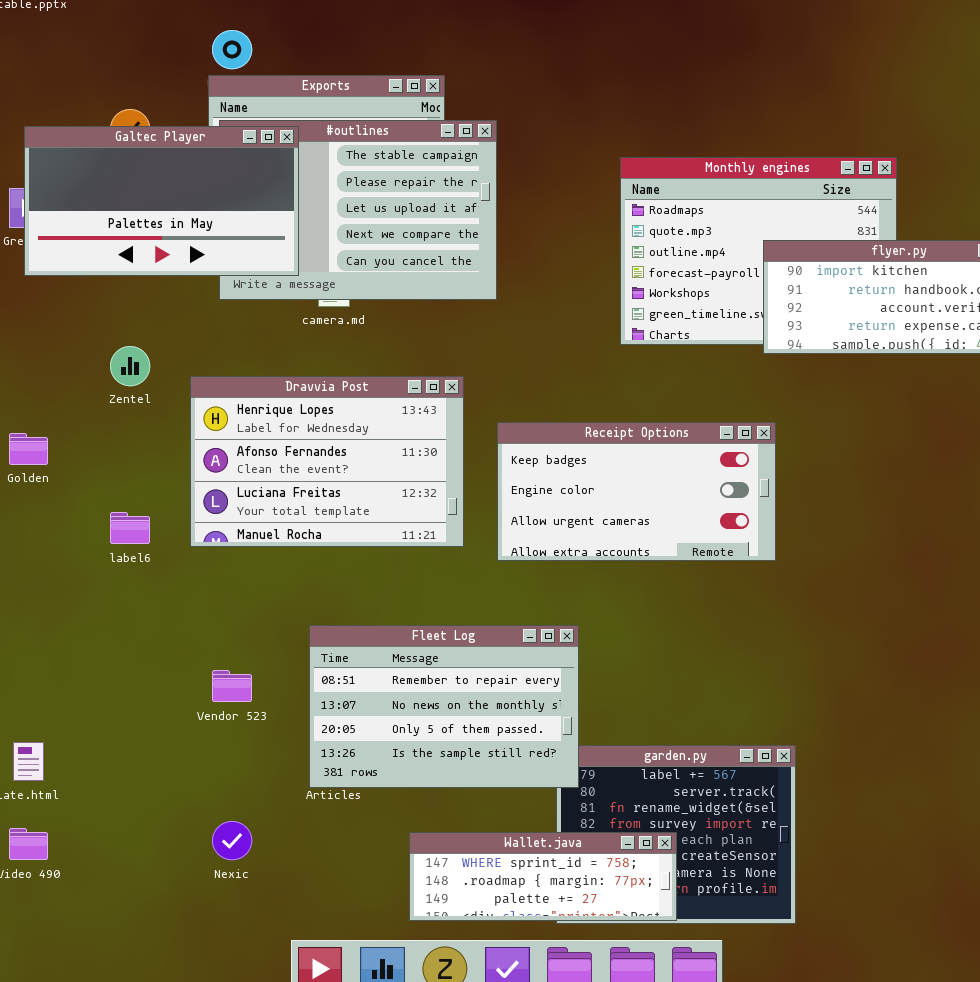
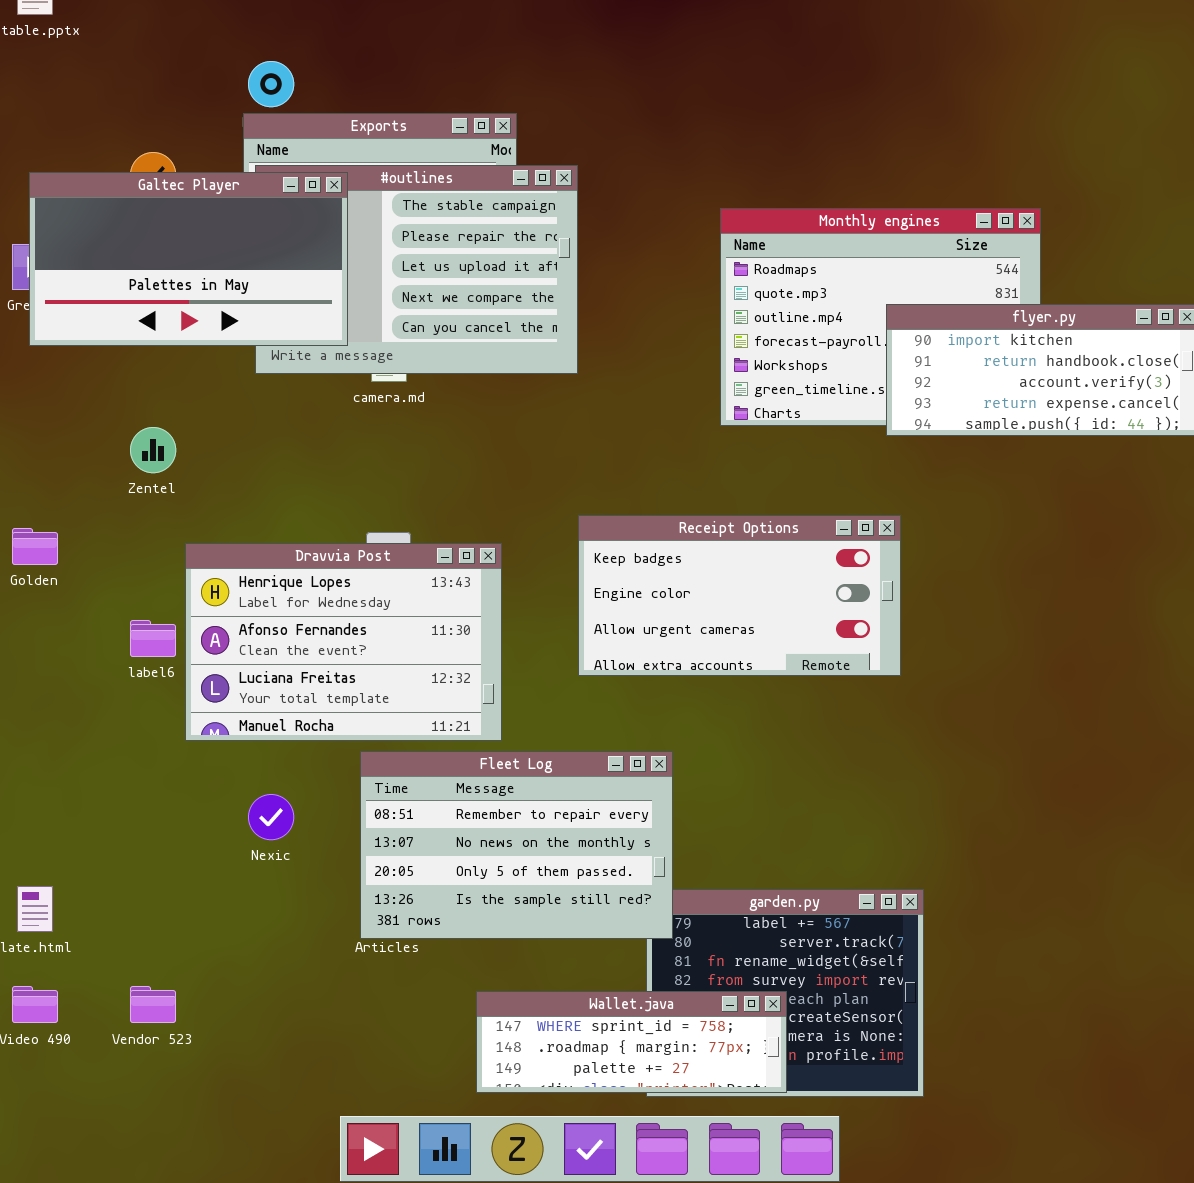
Dravvia Post: [190,376,464,547] -> [185,543,502,741], moved
Vendor 523: [212,670,252,702] -> [130,986,176,1023], moved
Nexic: [212,821,252,860] -> [248,794,294,840], moved

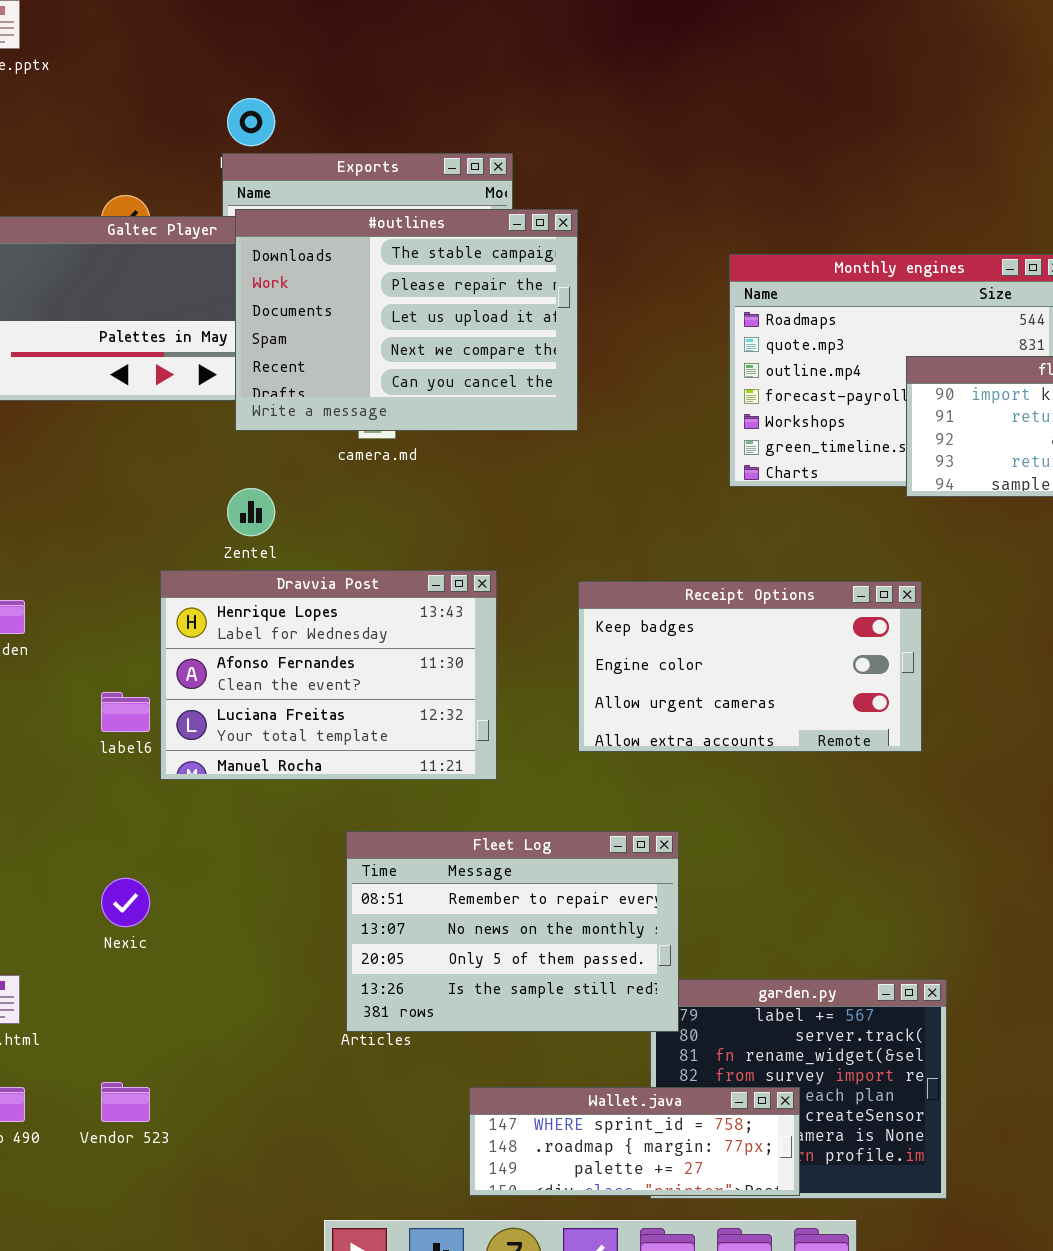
#outlines: [255,165,578,374] -> [235,209,578,431], raised
Zentel: [130,427,176,473] -> [227,488,275,536], moved
Dravvia Post: [185,543,502,741] -> [160,570,497,780], moved
Nexic: [248,794,294,840] -> [101,878,150,927], moved

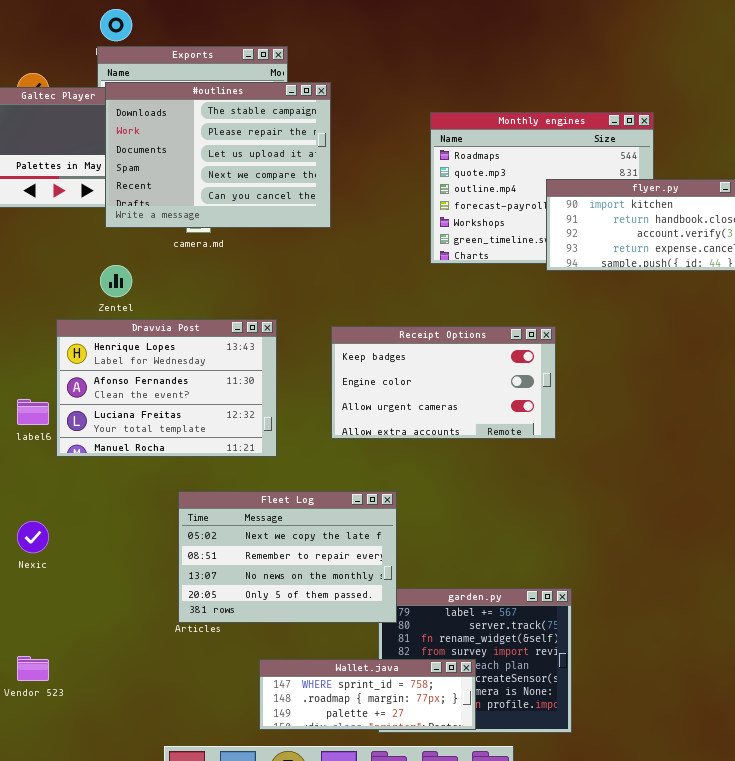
Fleet Log: [346,831,679,1032] -> [178,491,397,623], scrolled up 1 row

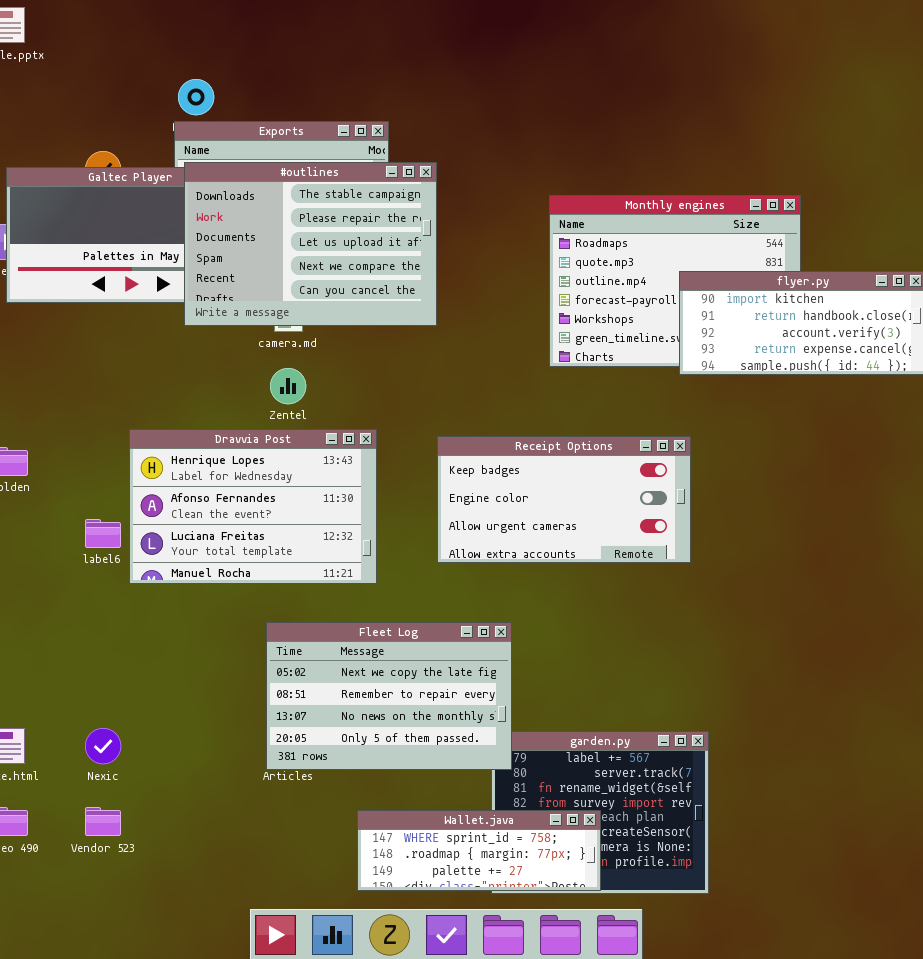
Zentel: [100,265,132,297] -> [270,368,306,404], moved
Nexic: [17,521,49,553] -> [85,728,121,764], moved

